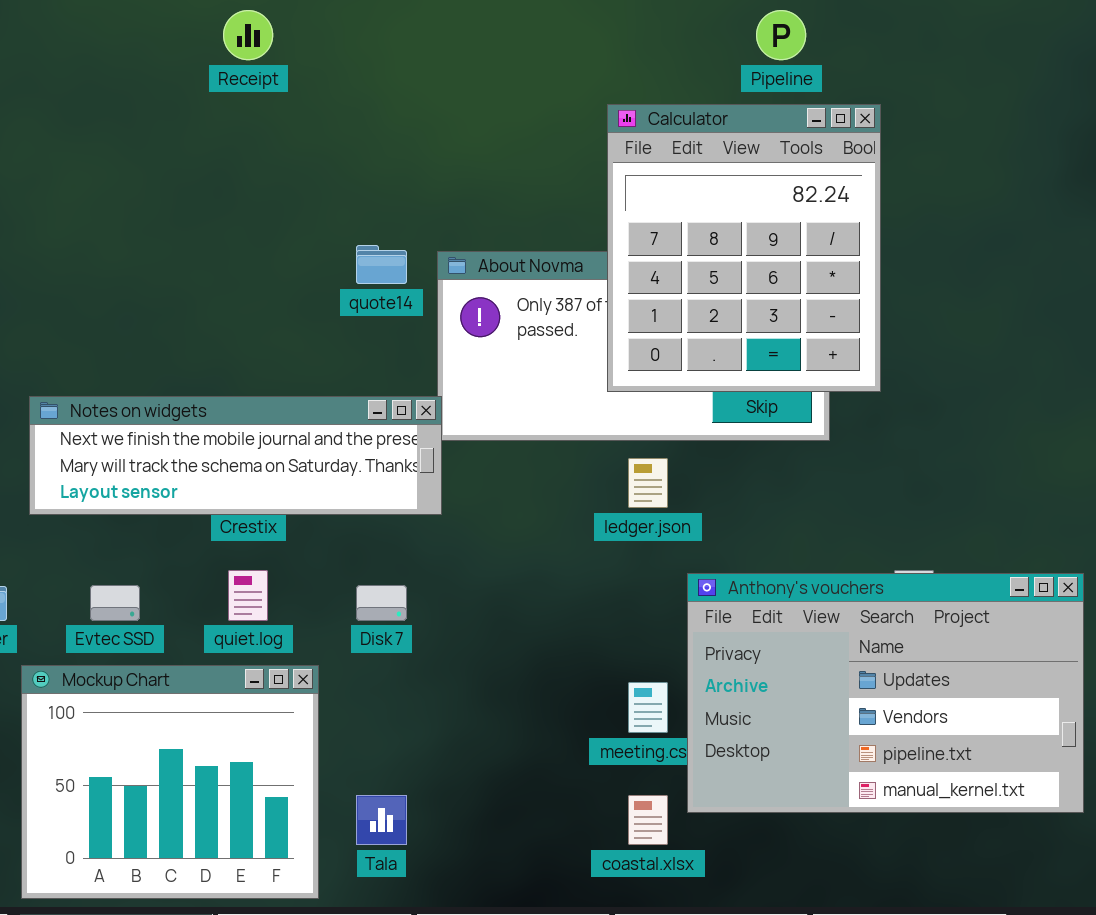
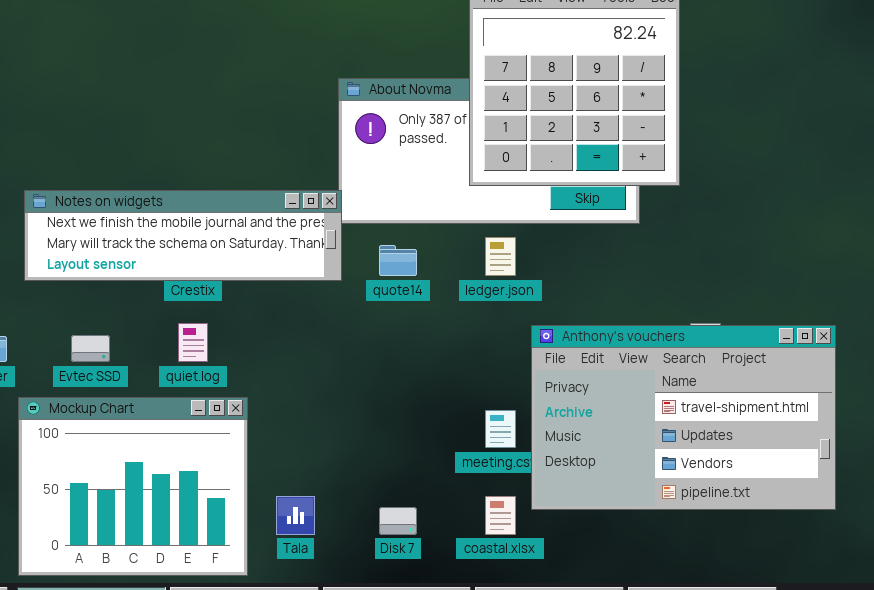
quote14: [356,245,407,284] -> [379,245,417,276], moved
Anthony's vouchers: [687,573,1084,813] -> [531,325,836,510], scrolled up 1 row
Disk 7: [356,585,407,621] -> [379,507,417,535], moved

